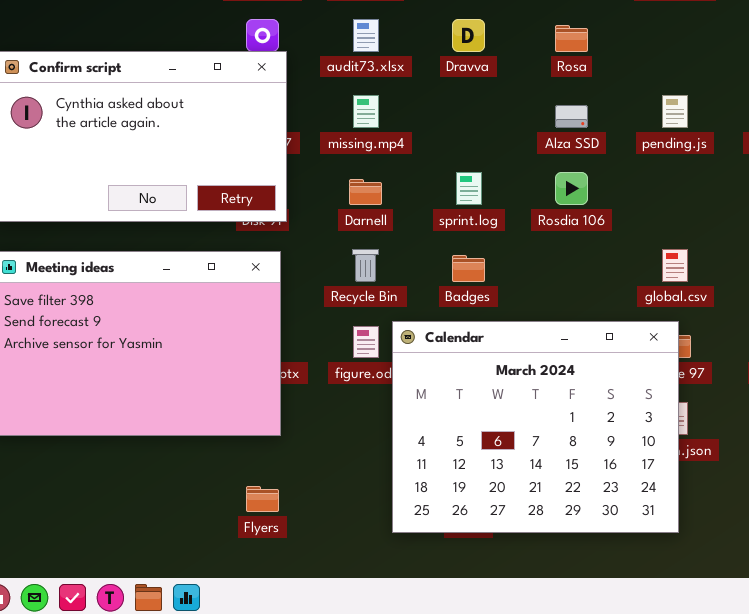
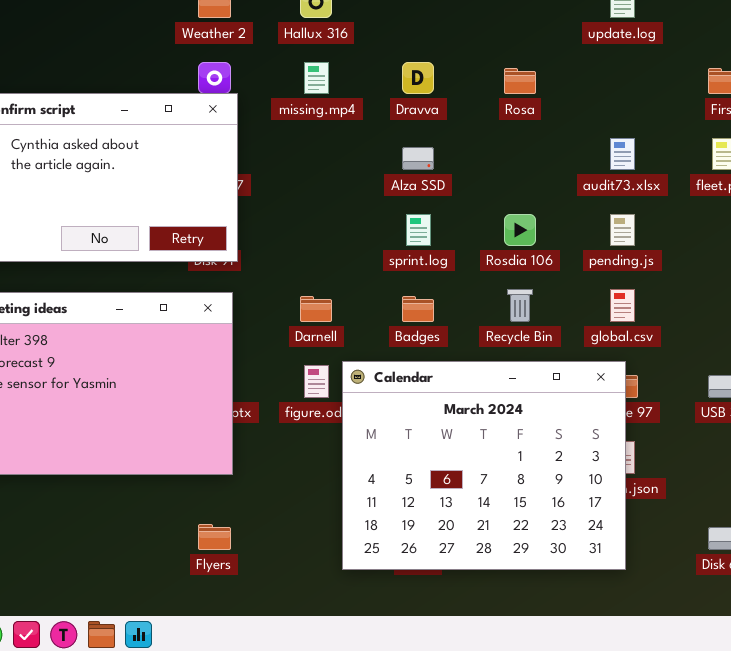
audit73.xlsx: [353,19,379,52] -> [610,138,635,170], moved
missing.mp4: [353,95,379,128] -> [304,62,329,94], moved
pending.js: [662,95,688,128] -> [610,214,635,246], moved
Alza SSD: [555,105,588,128] -> [402,147,434,170], moved
Darnell: [349,179,382,205] -> [300,296,332,322], moved
Recycle Bin: [352,249,379,282] -> [507,289,533,322], moved

